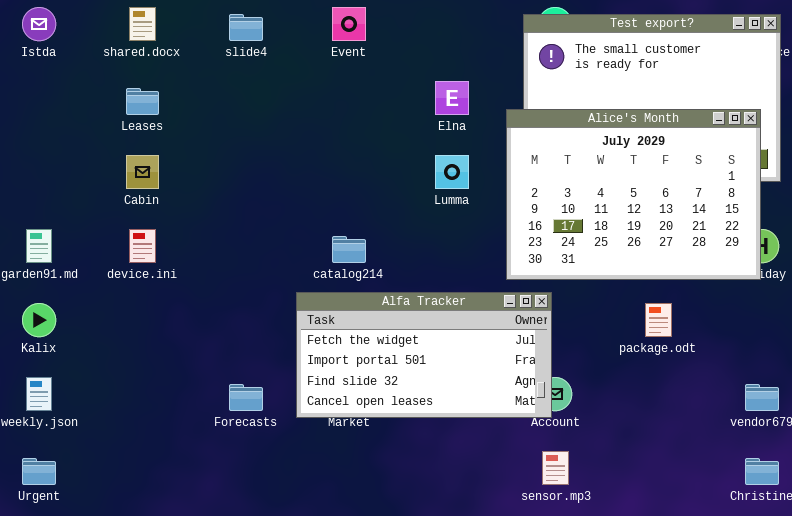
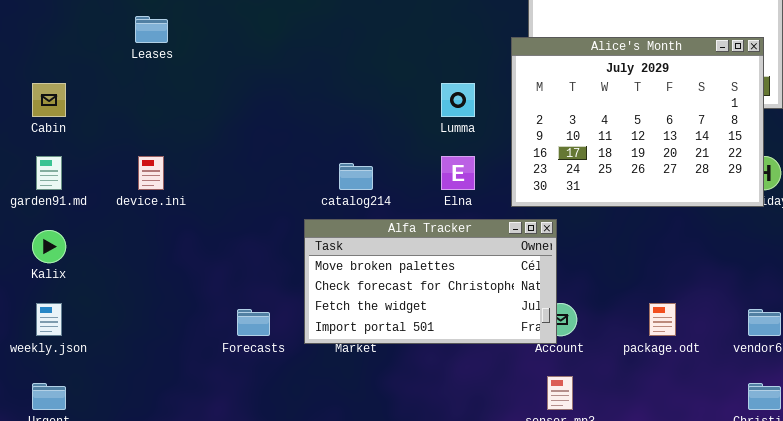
Elna: [435,81,469,115] -> [441,156,475,190], moved
Cabin: [126,155,159,189] -> [32,83,66,117], moved
Alfa Tracker: [296,292,552,418] -> [304,219,557,344], scrolled up 2 rows
package.odt: [645,303,672,337] -> [649,303,676,336], moved

